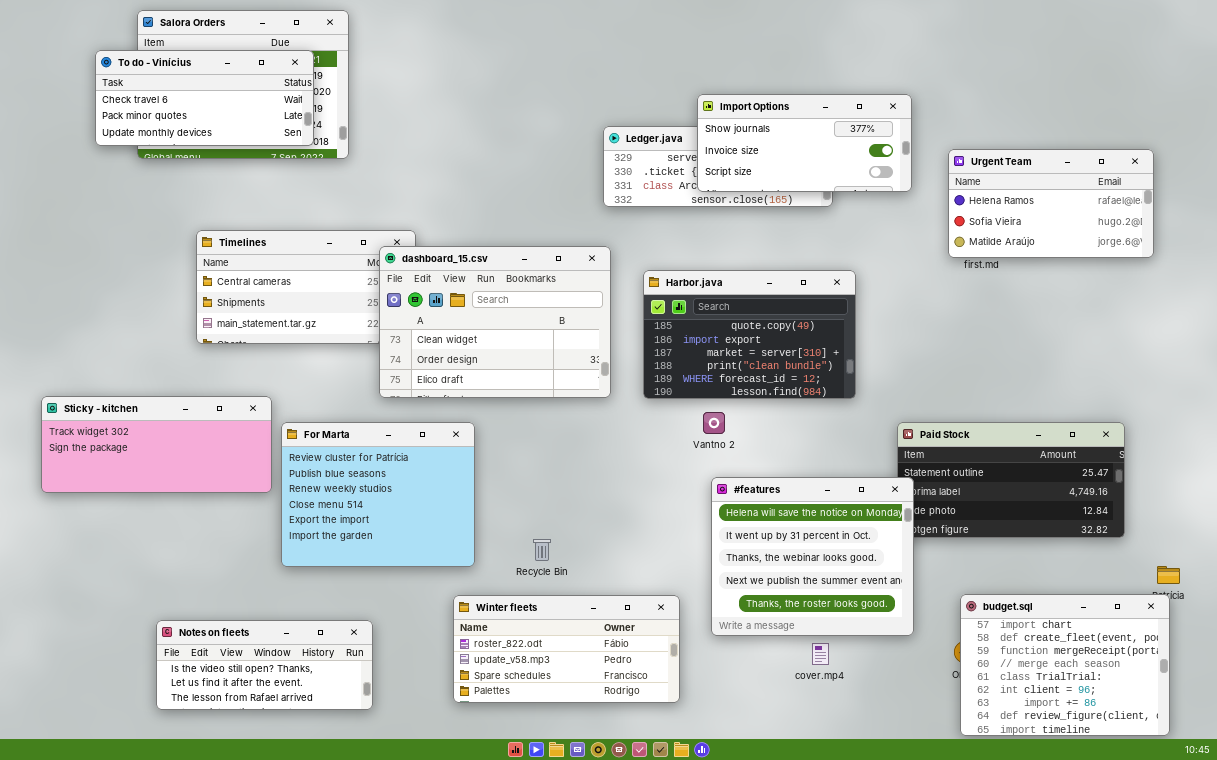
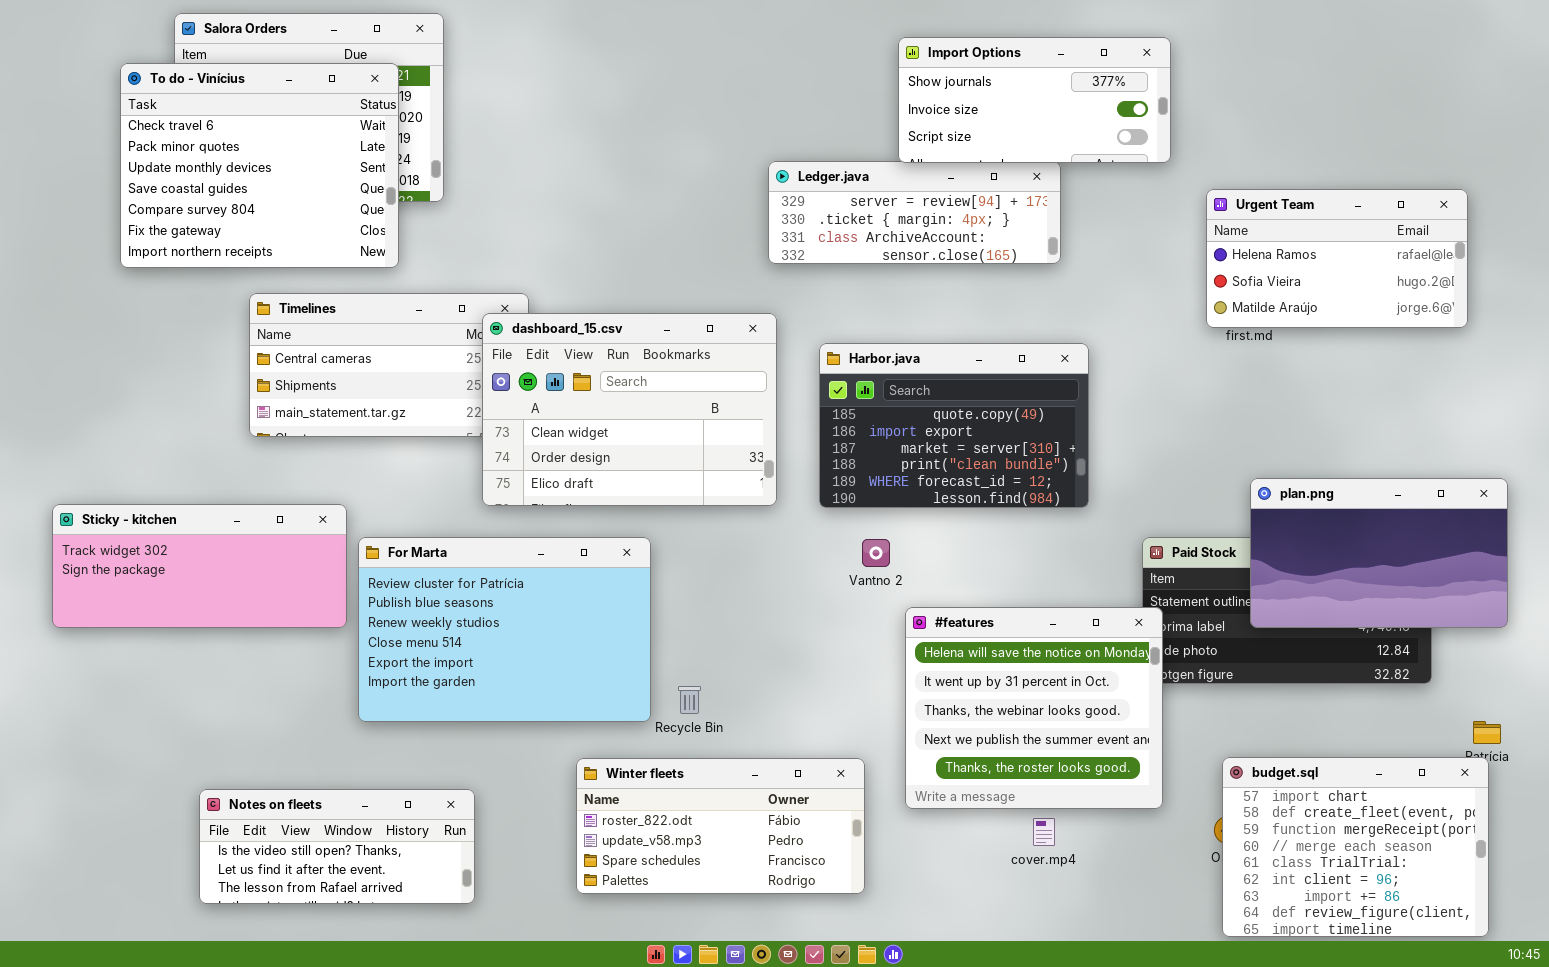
To do - Vinícius: [95,50,314,146] -> [120,63,399,268], resized
Import Options: [697,94,912,192] -> [898,37,1171,163], moved
plan.png: none -> [1250,478,1508,628], opened
Vantno 2: [703,412,725,434] -> [862,539,890,567], moved
For Marta: [281,422,475,567] -> [358,537,651,722], resized

